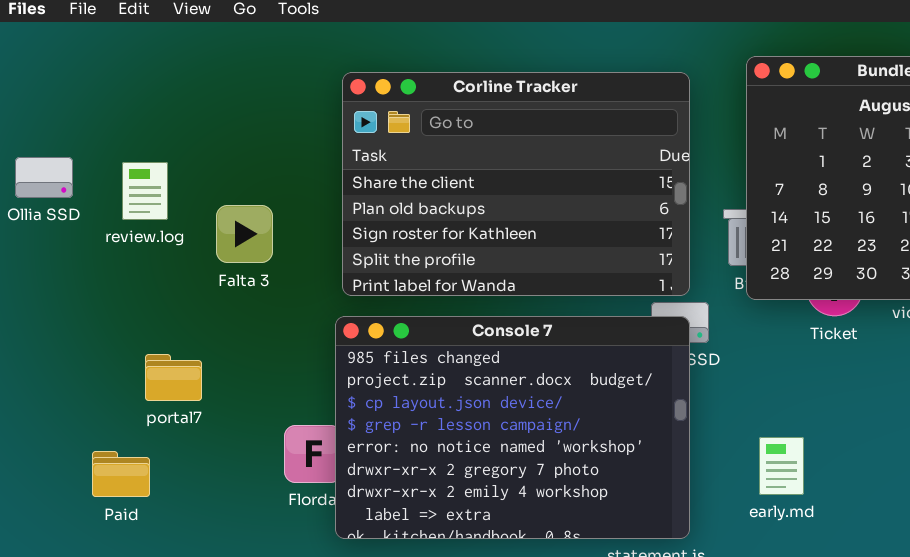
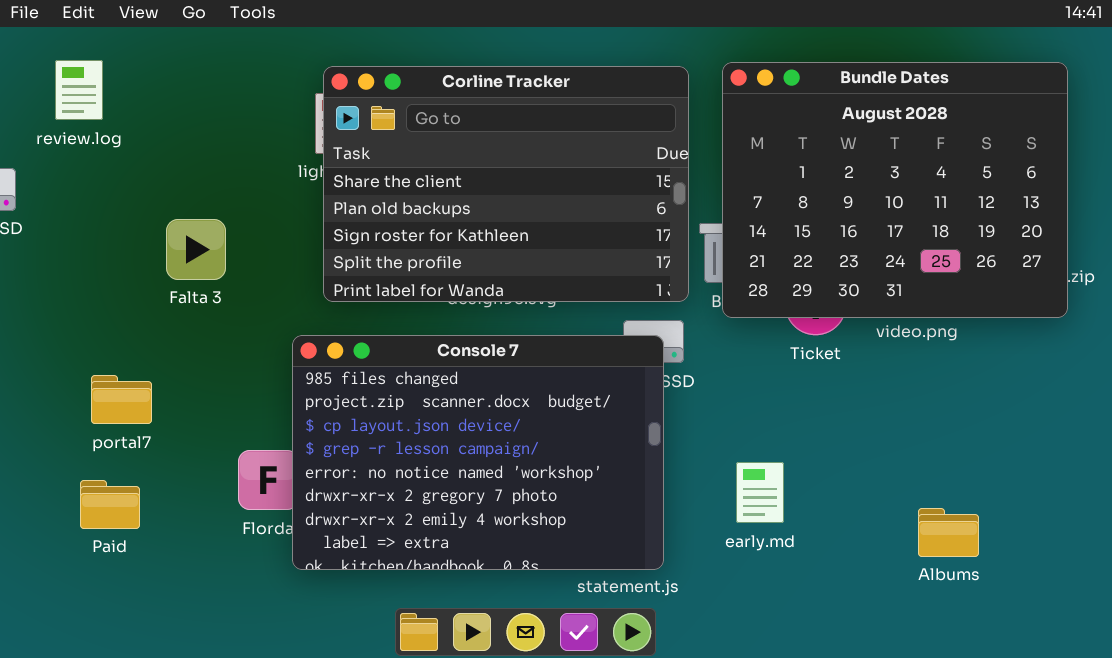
Corline Tracker: [342,72,690,296] -> [323,66,689,302], moved
review.log: [122,162,168,220] -> [55,60,103,120], moved
Paid: [92,451,150,497] -> [80,480,140,529], moved

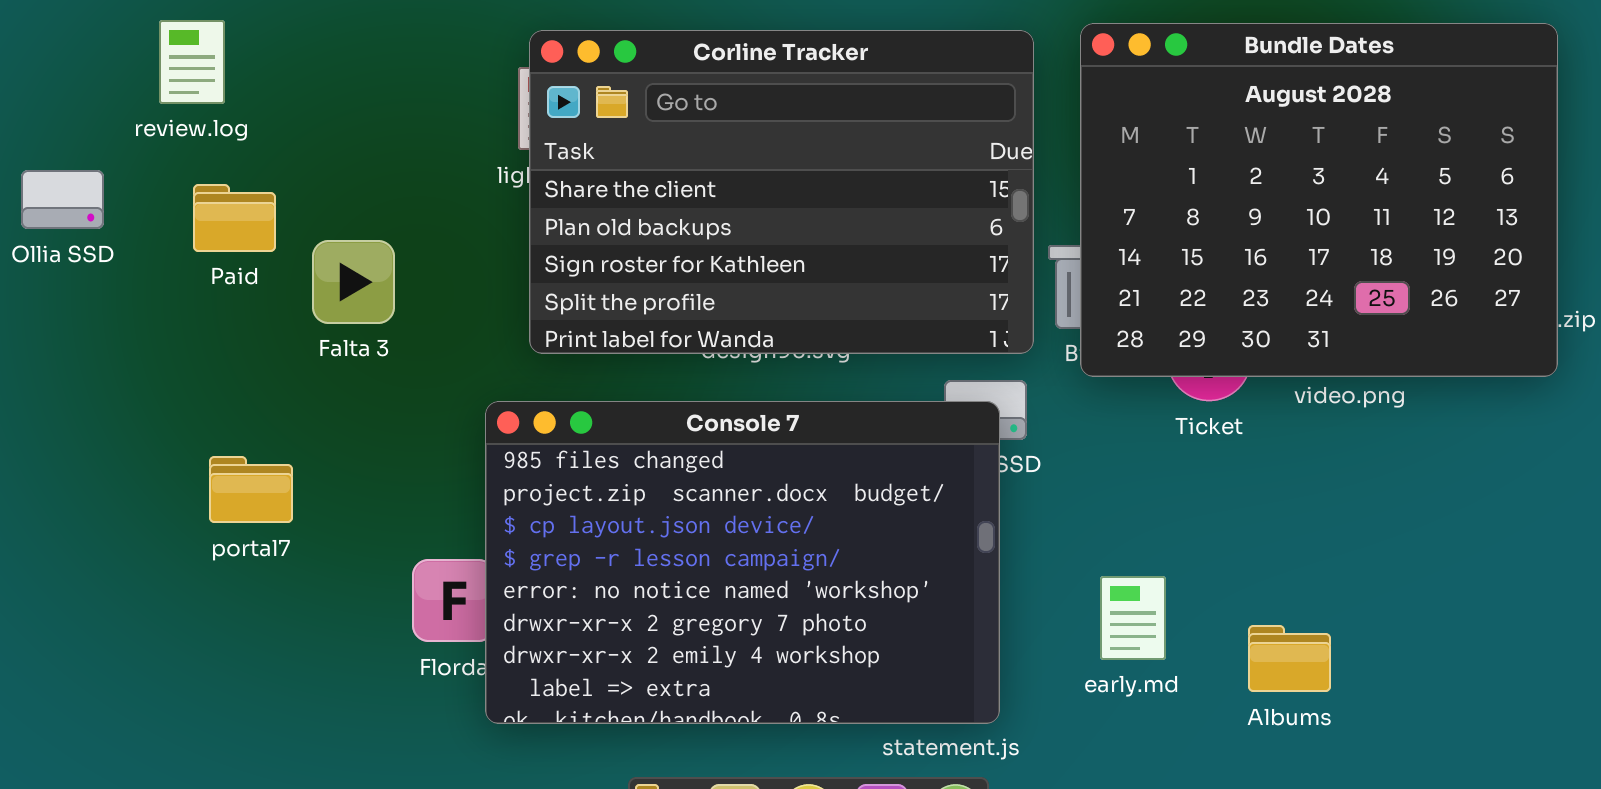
Paid: [80,480,140,529] -> [193,184,276,252], moved
Albums: [918,508,979,557] -> [1248,625,1331,692], moved

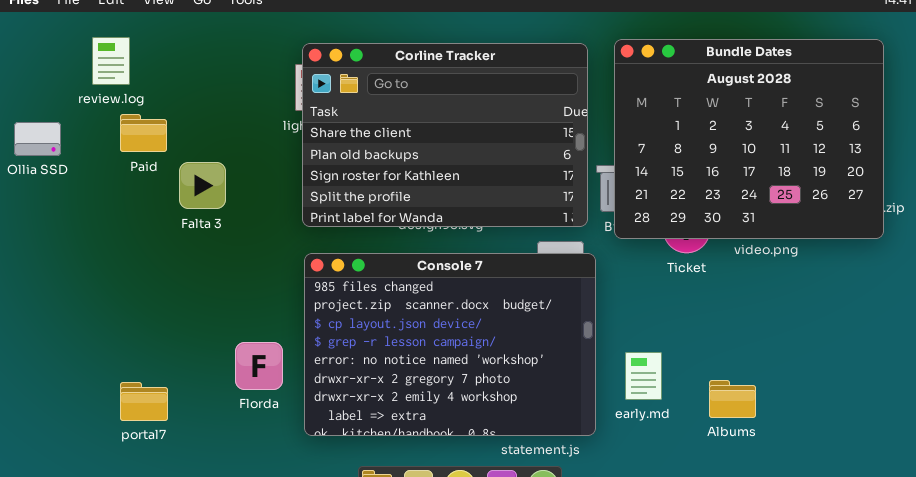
Paid: [193,184,276,252] -> [120,114,167,152], moved
Console 7: [485,401,1000,724] -> [304,253,596,436], moved
portal7: [209,456,293,523] -> [120,382,168,421], moved

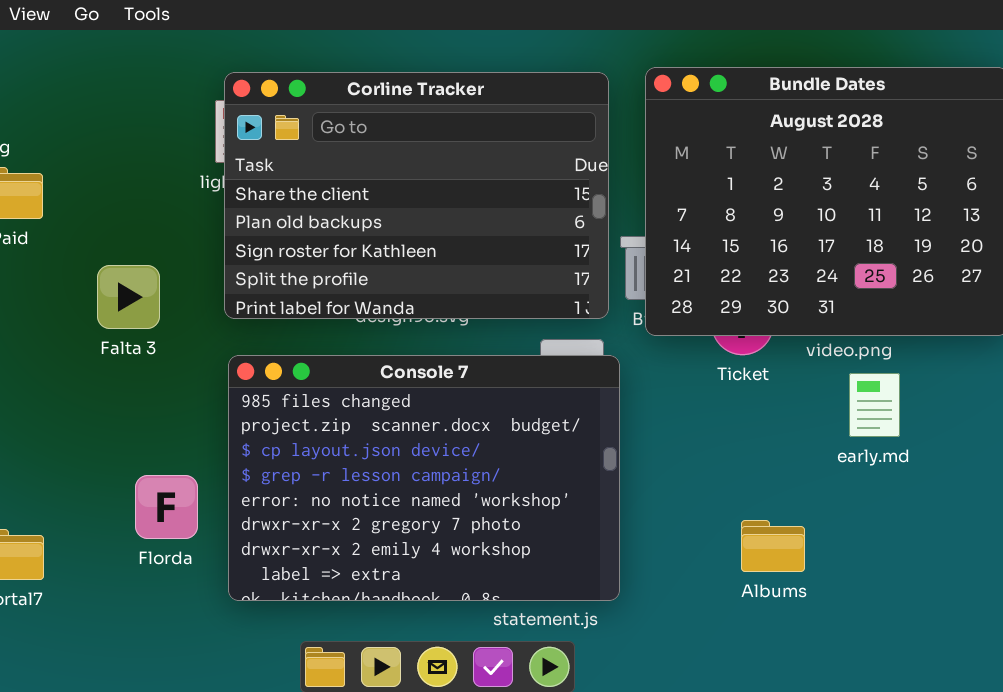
Falta 3: [179,162,226,209] -> [97,265,160,329], moved
early.md: [625,352,662,400] -> [849,373,900,437], moved
Albums: [709,380,756,418] -> [741,520,805,572], moved

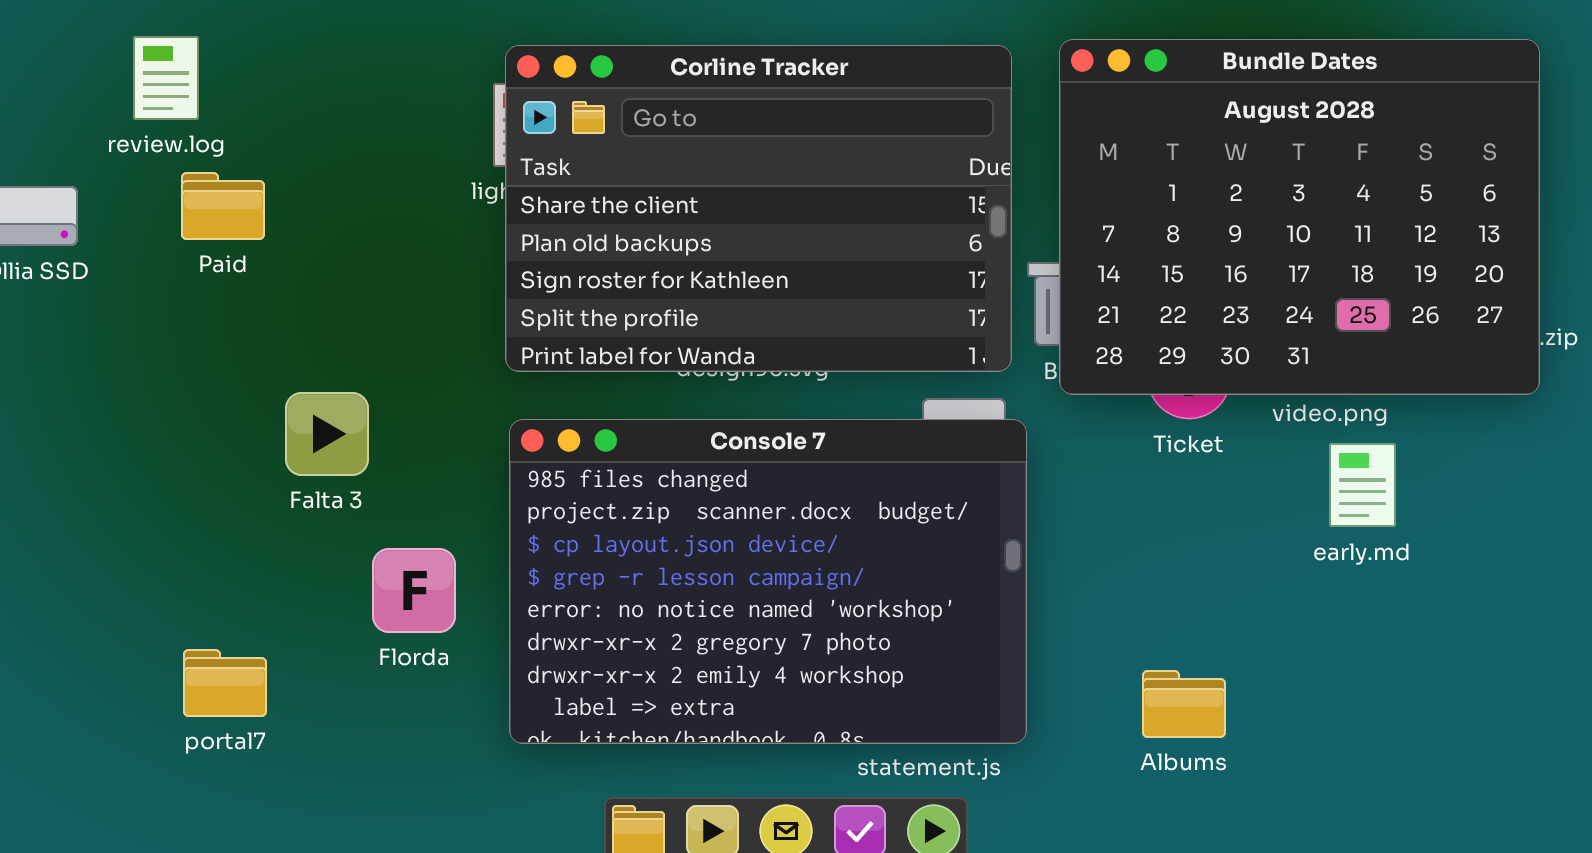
Falta 3: [97,265,160,329] -> [285,392,369,476], moved
Florda: [135,475,198,539] -> [372,548,456,633], moved
Albums: [741,520,805,572] -> [1142,670,1226,738], moved

